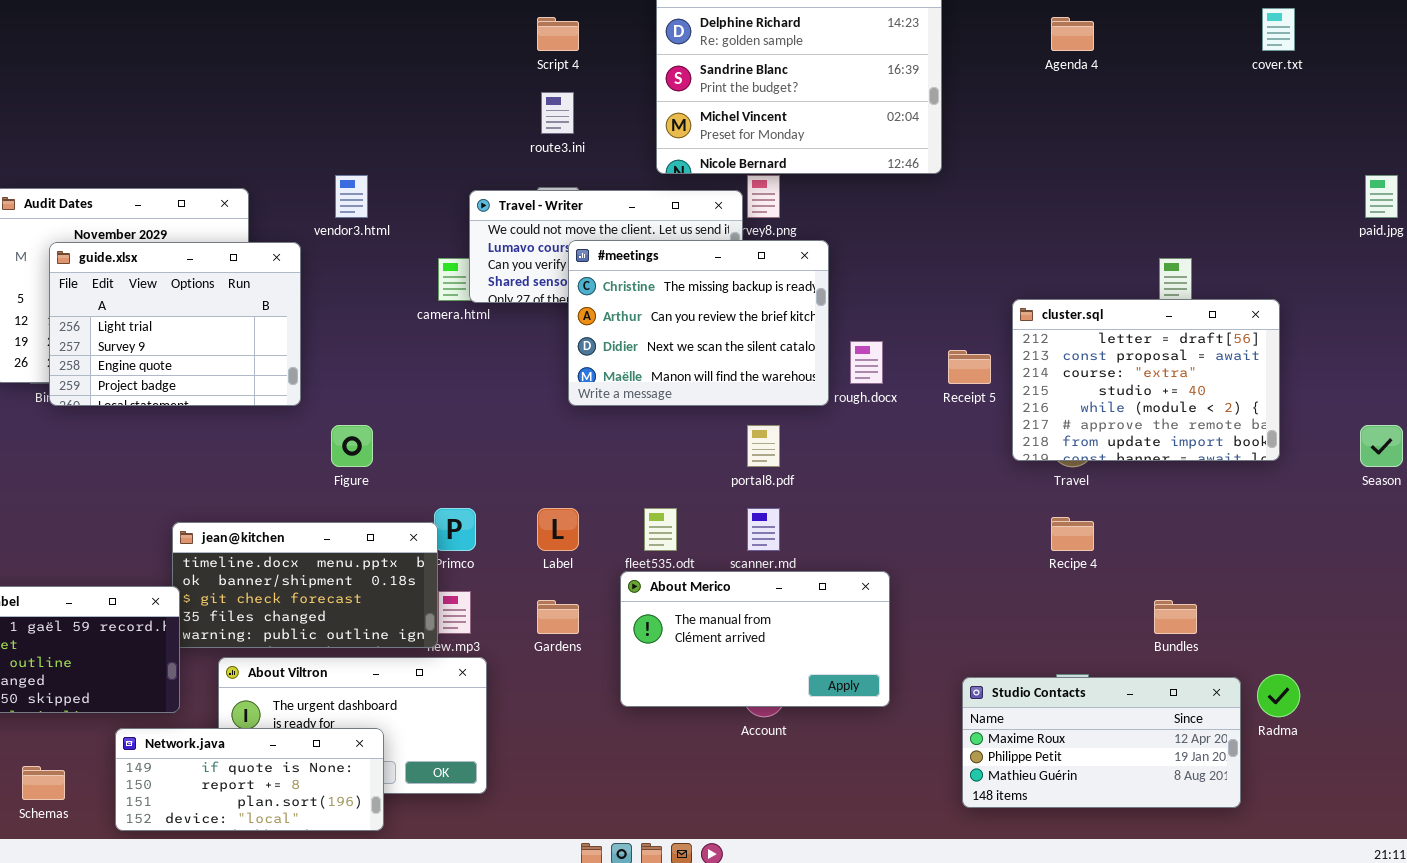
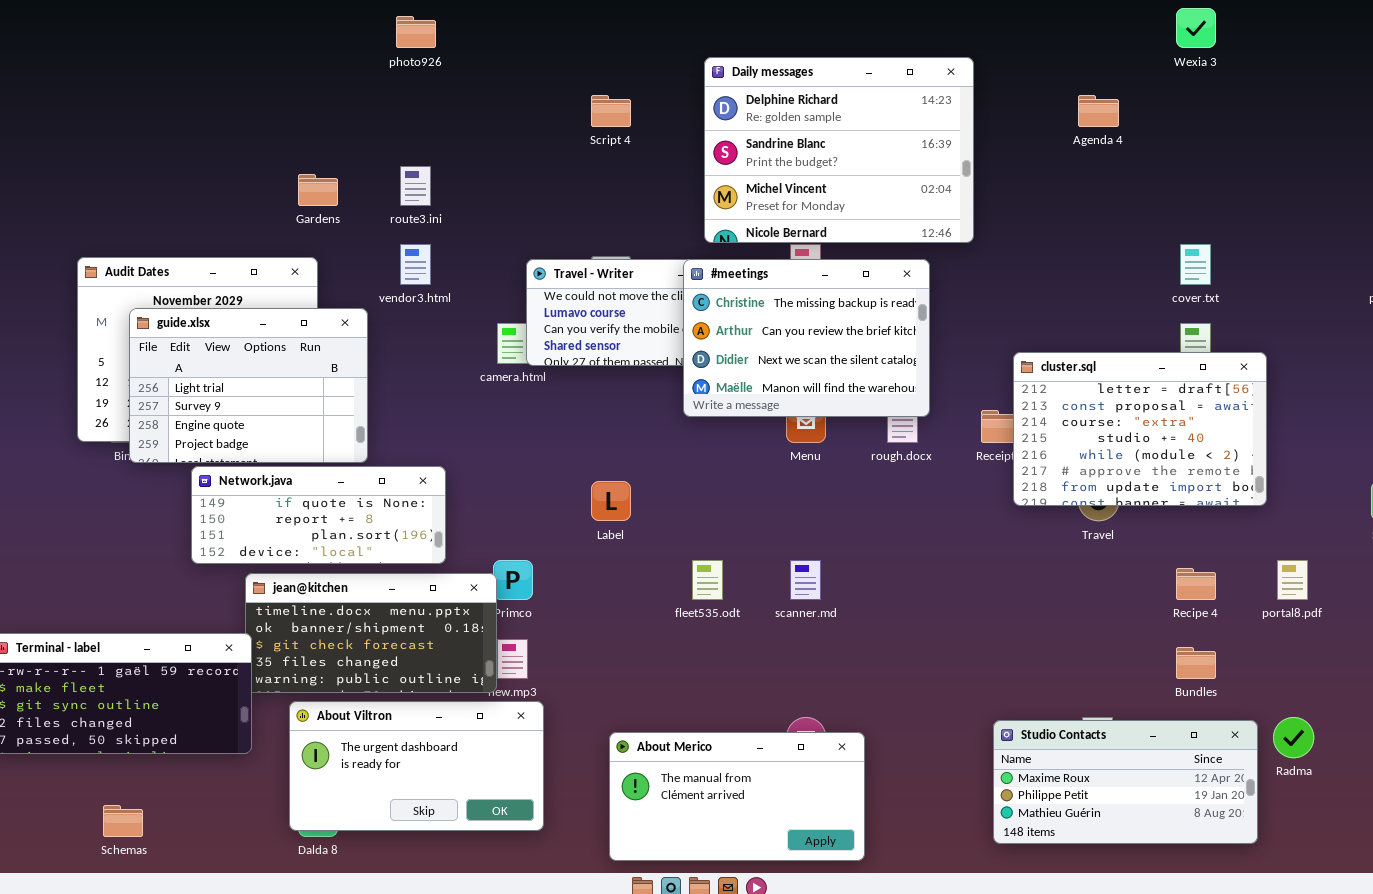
cover.txt: [1262,8,1295,51] -> [1180,244,1211,285], moved
route3.ini: [541,92,574,134] -> [400,166,431,206], moved
#meetings: [568,240,829,406] -> [683,259,930,417], moved
cluster.sql: [1012,299,1280,461] -> [1013,352,1267,506], moved
portal8.pdf: [747,425,780,467] -> [1277,560,1308,600], moved
Label: [537,508,579,551] -> [591,481,631,521], moved
Recipe 4: [1051,517,1094,551] -> [1176,568,1216,600], moved
About Merico: [620,571,890,707] -> [609,732,865,861], moved
Gardens: [537,600,579,634] -> [298,174,338,206], moved
Network.java: [115,728,384,831] -> [191,466,446,564], moved

